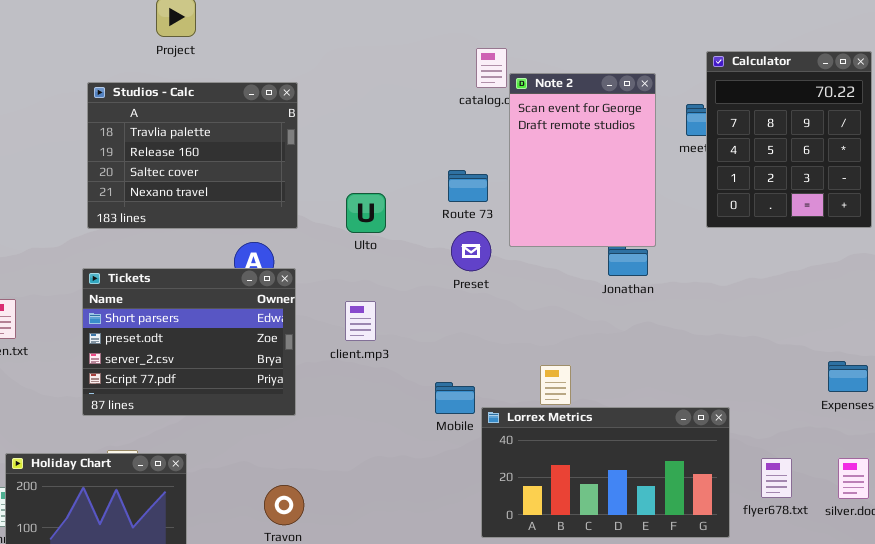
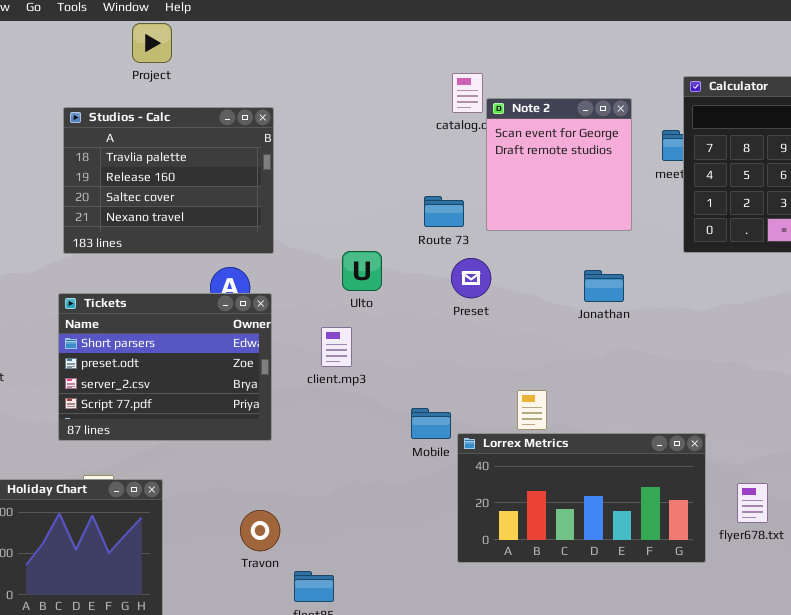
Note 2: [509,73,656,247] -> [486,98,632,231], resized
Ulto: [346,193,386,233] -> [342,251,382,291], moved
Preset: [451,231,491,271] -> [451,258,491,298], moved

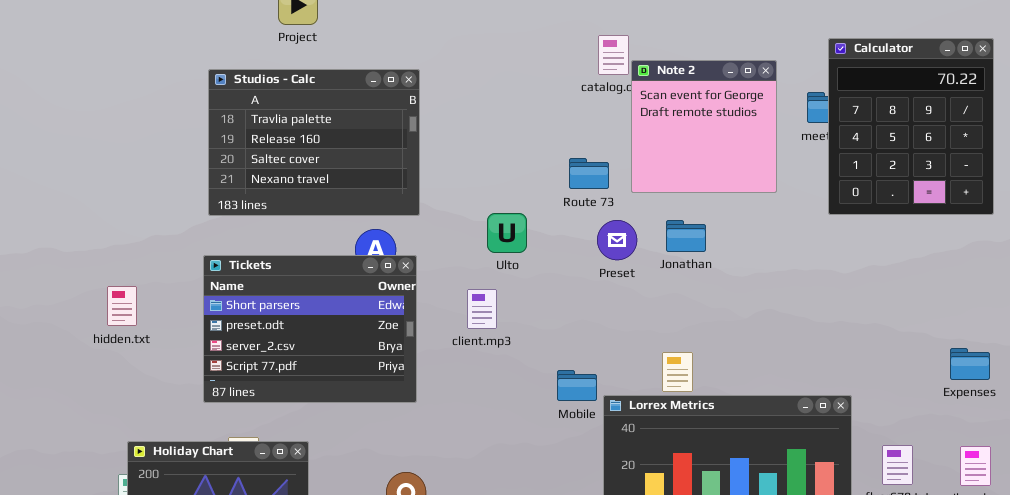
Jonathan: [584,270,624,302] -> [666,220,706,252], moved

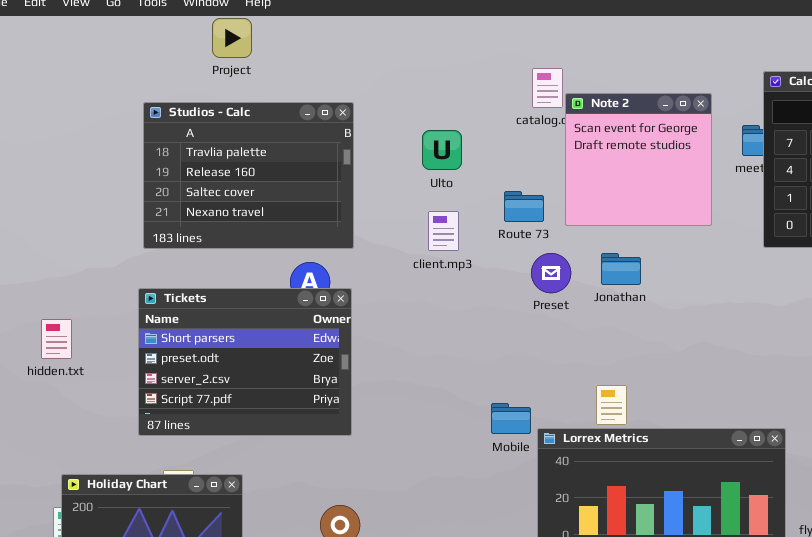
Ulto: [487,213,527,253] -> [422,130,462,170], moved
client.mp3: [467,289,497,329] -> [428,211,459,251], moved

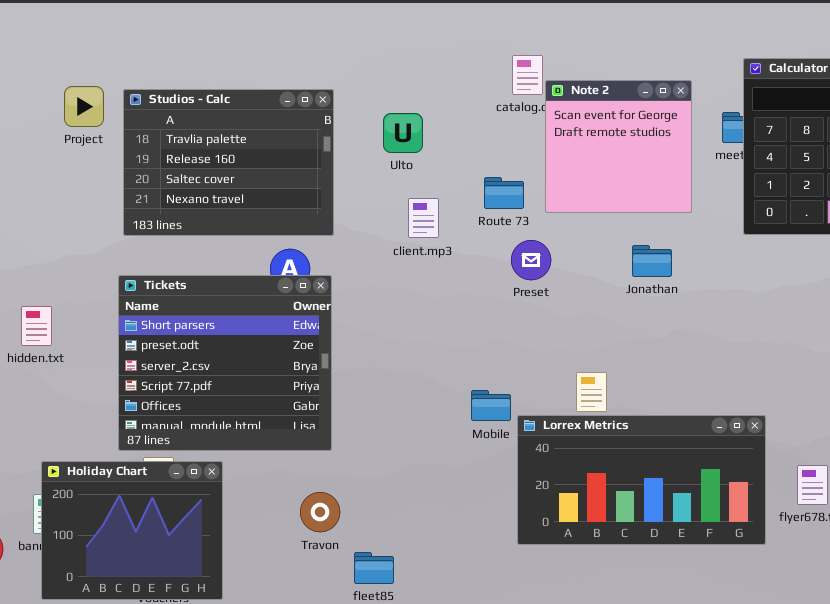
Project: [212,18,252,58] -> [64,86,104,127], moved
Ulto: [422,130,462,170] -> [383,113,423,153], moved
Jonathan: [601,253,641,285] -> [632,245,672,277], moved
Tickets: [138,288,352,436] -> [118,275,332,451], resized

